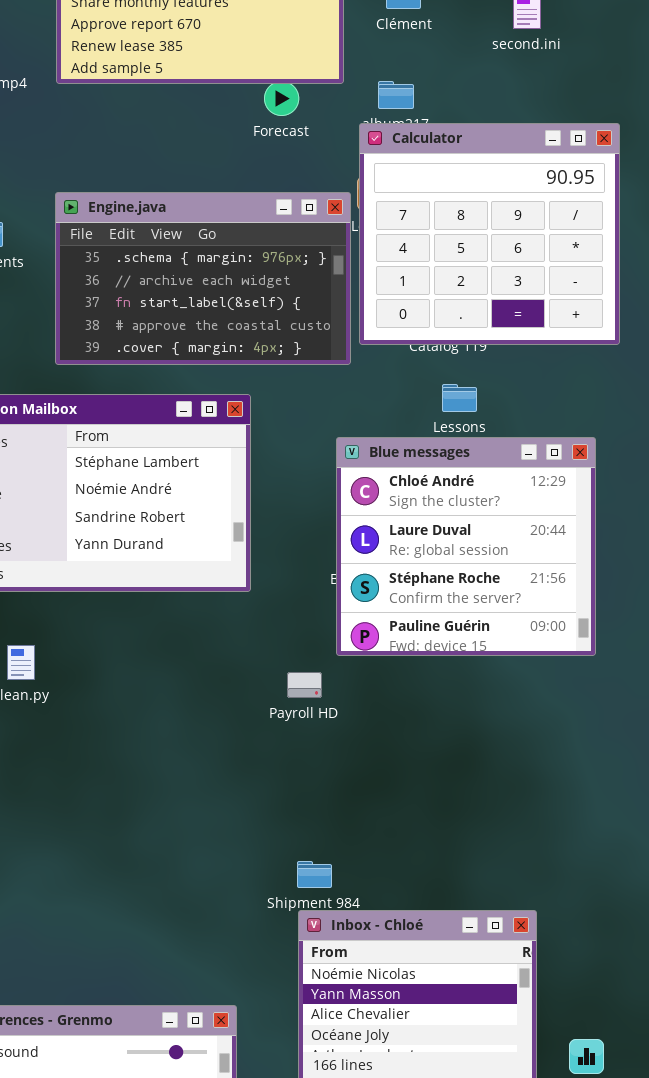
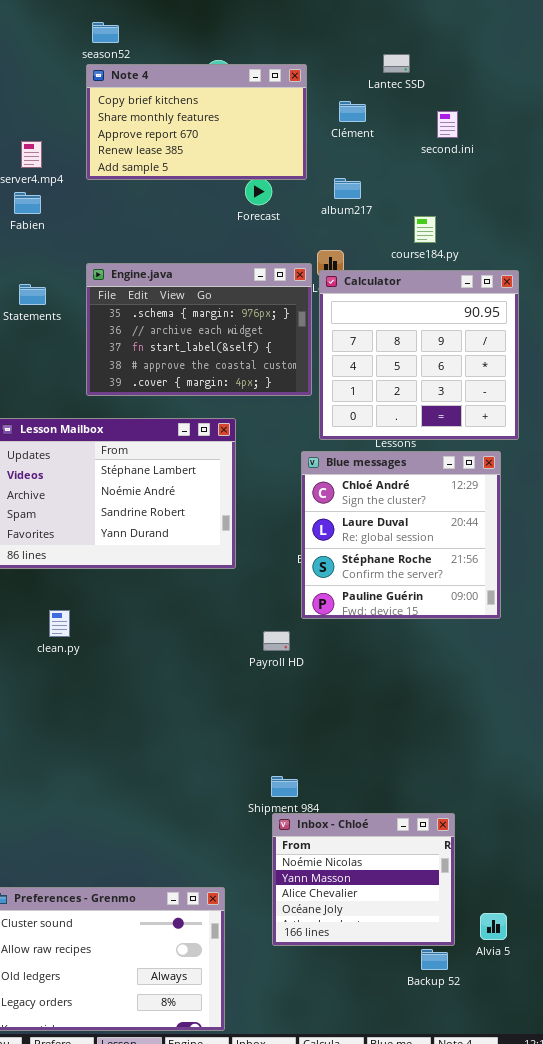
Calculator: [359,123,620,345] -> [319,270,519,440], moved

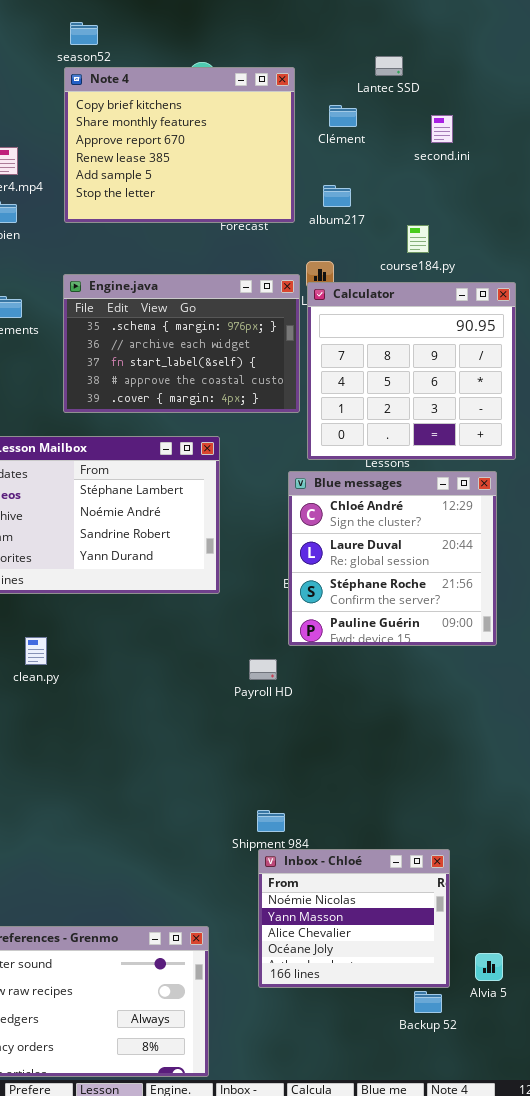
Note 4: [86,64,307,180] -> [64,67,295,223], resized

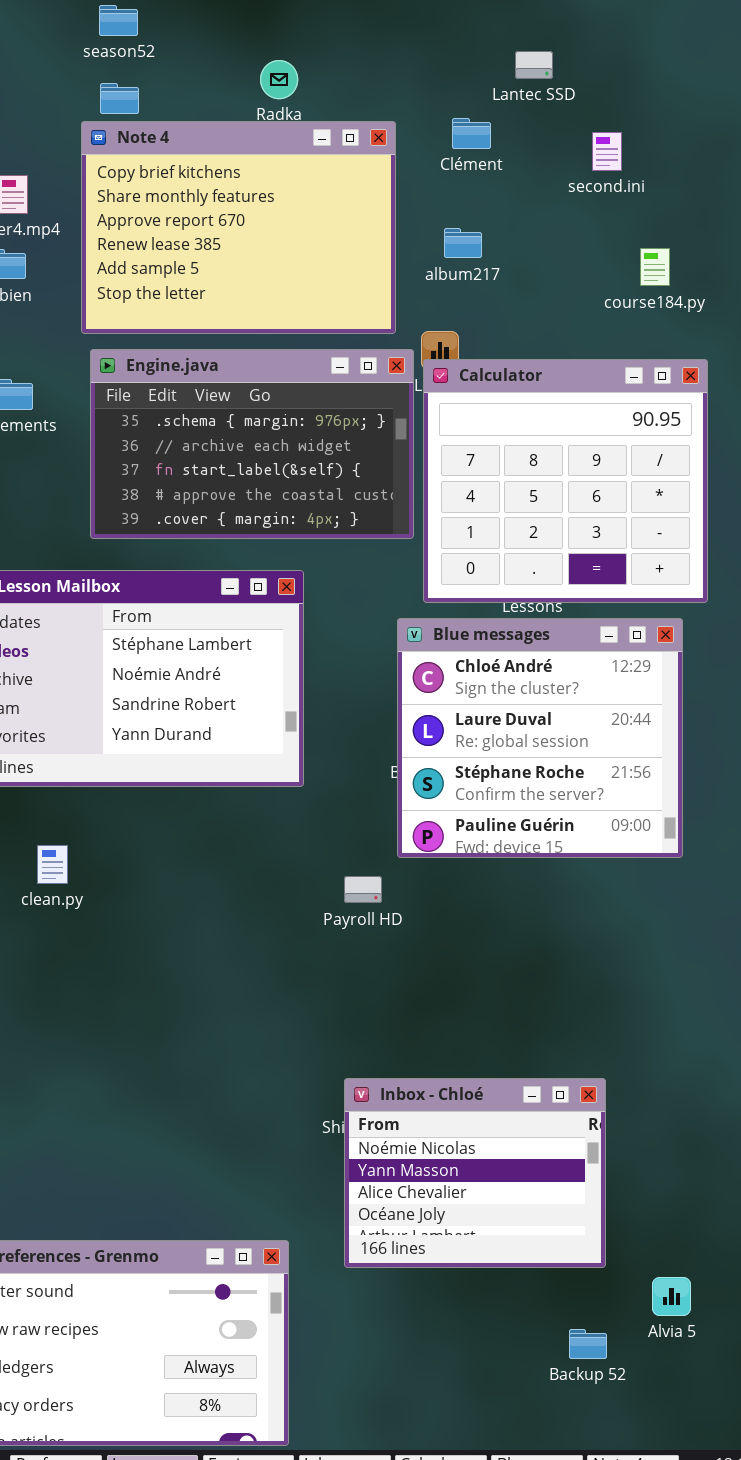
Note 4: [64,67,295,223] -> [81,121,396,334], moved
course184.py: [407,225,429,253] -> [640,248,670,286], moved
Inbox - Chloé: [258,849,450,988] -> [344,1078,606,1268], moved

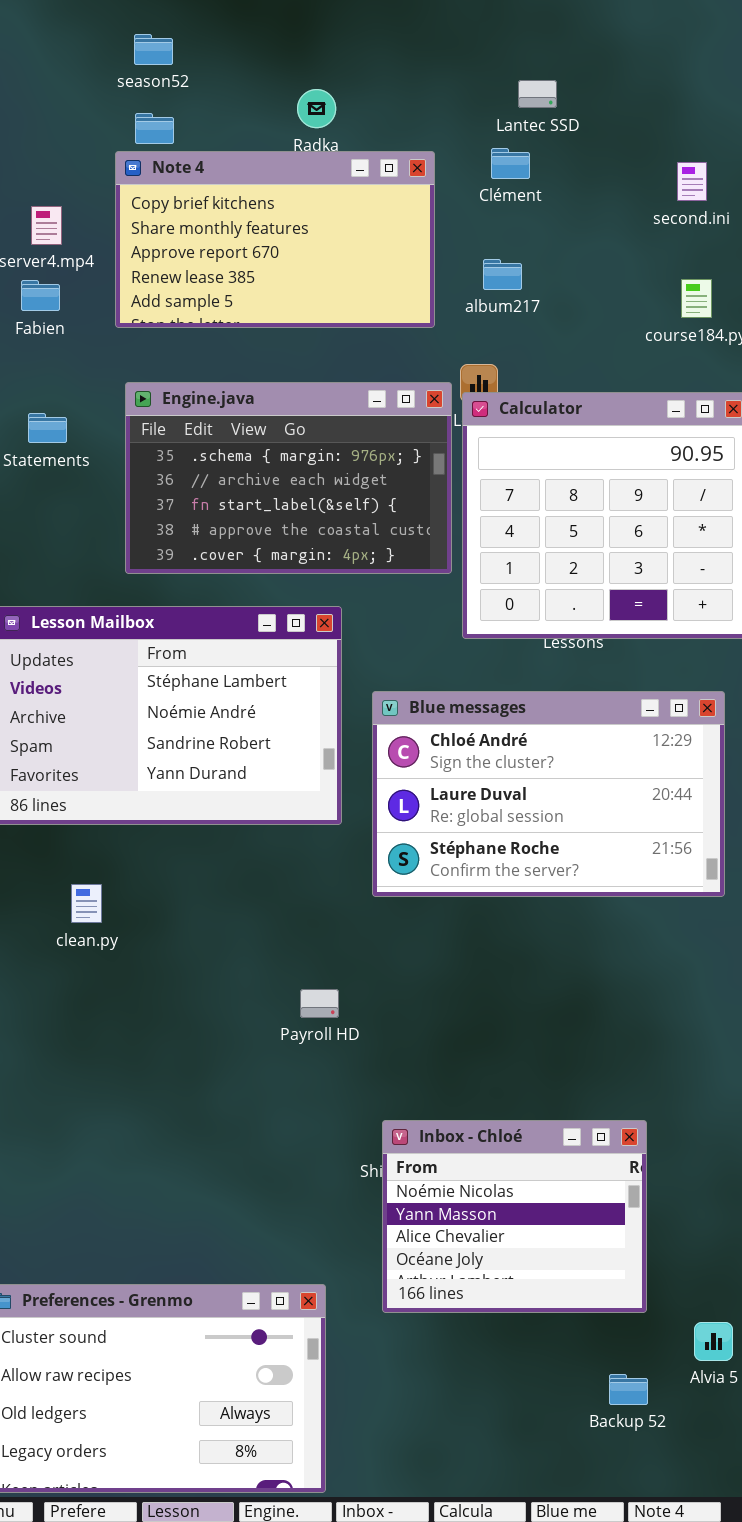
Lantec SSD: [515,51,553,79] -> [518,80,557,108], moved
Note 4: [81,121,396,334] -> [115,151,435,328], resized
second.ini: [592,132,622,171] -> [677,162,707,201], moved
Blue messages: [397,618,683,858] -> [372,691,725,897], resized
Payroll HD: [344,876,382,903] -> [300,989,339,1018], moved

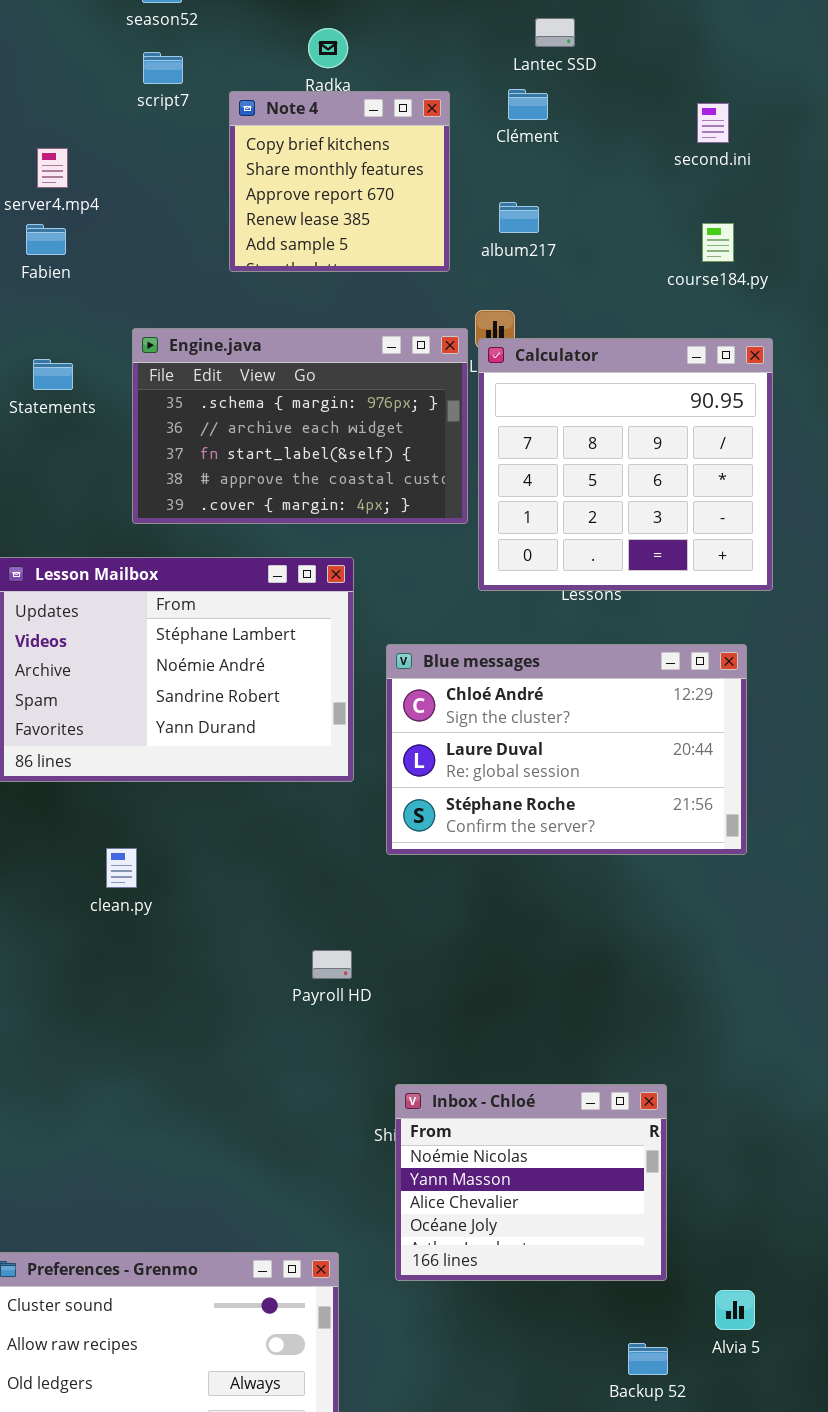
Note 4: [115,151,435,328] -> [229,91,450,272], resized
clean.py: [71,884,102,923] -> [106,848,137,888], moved

